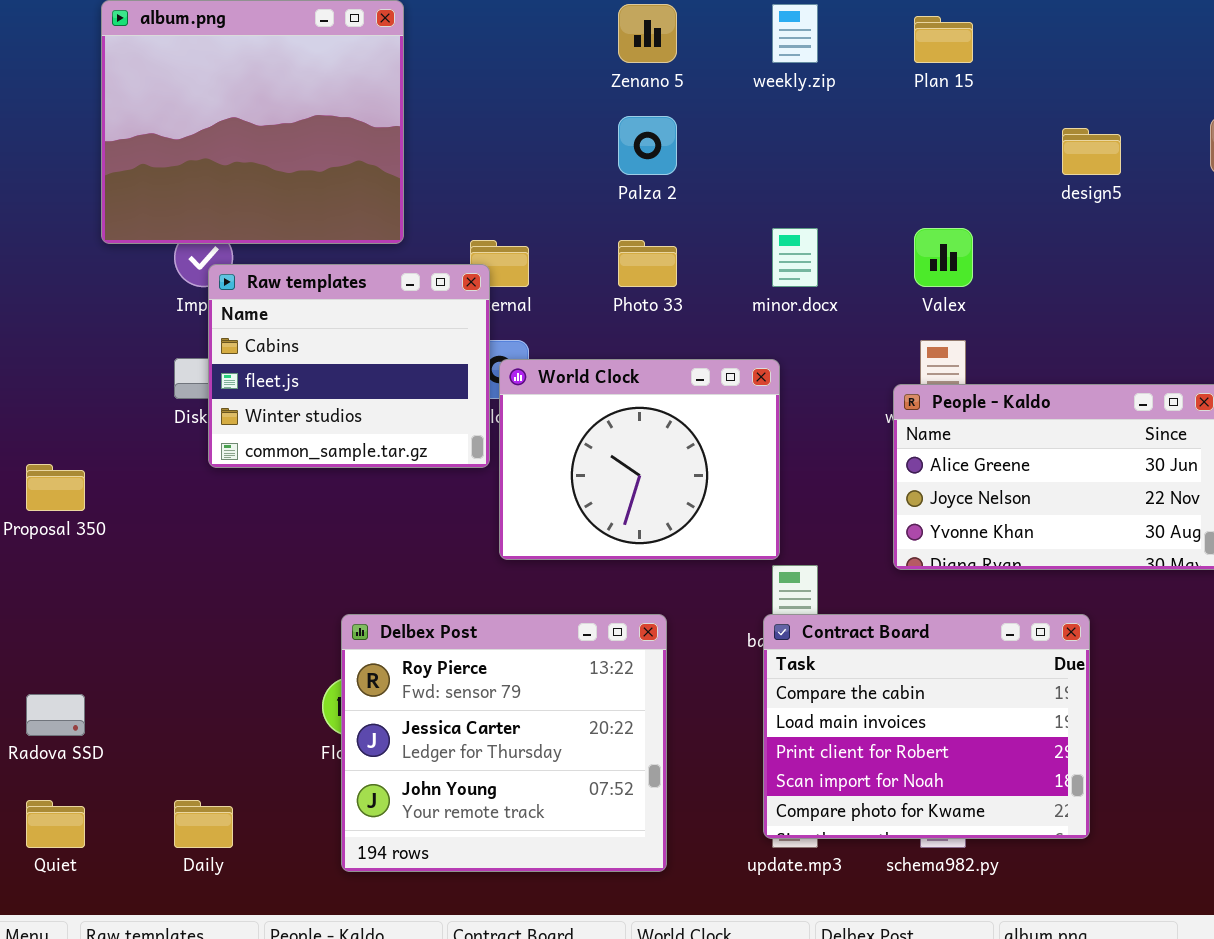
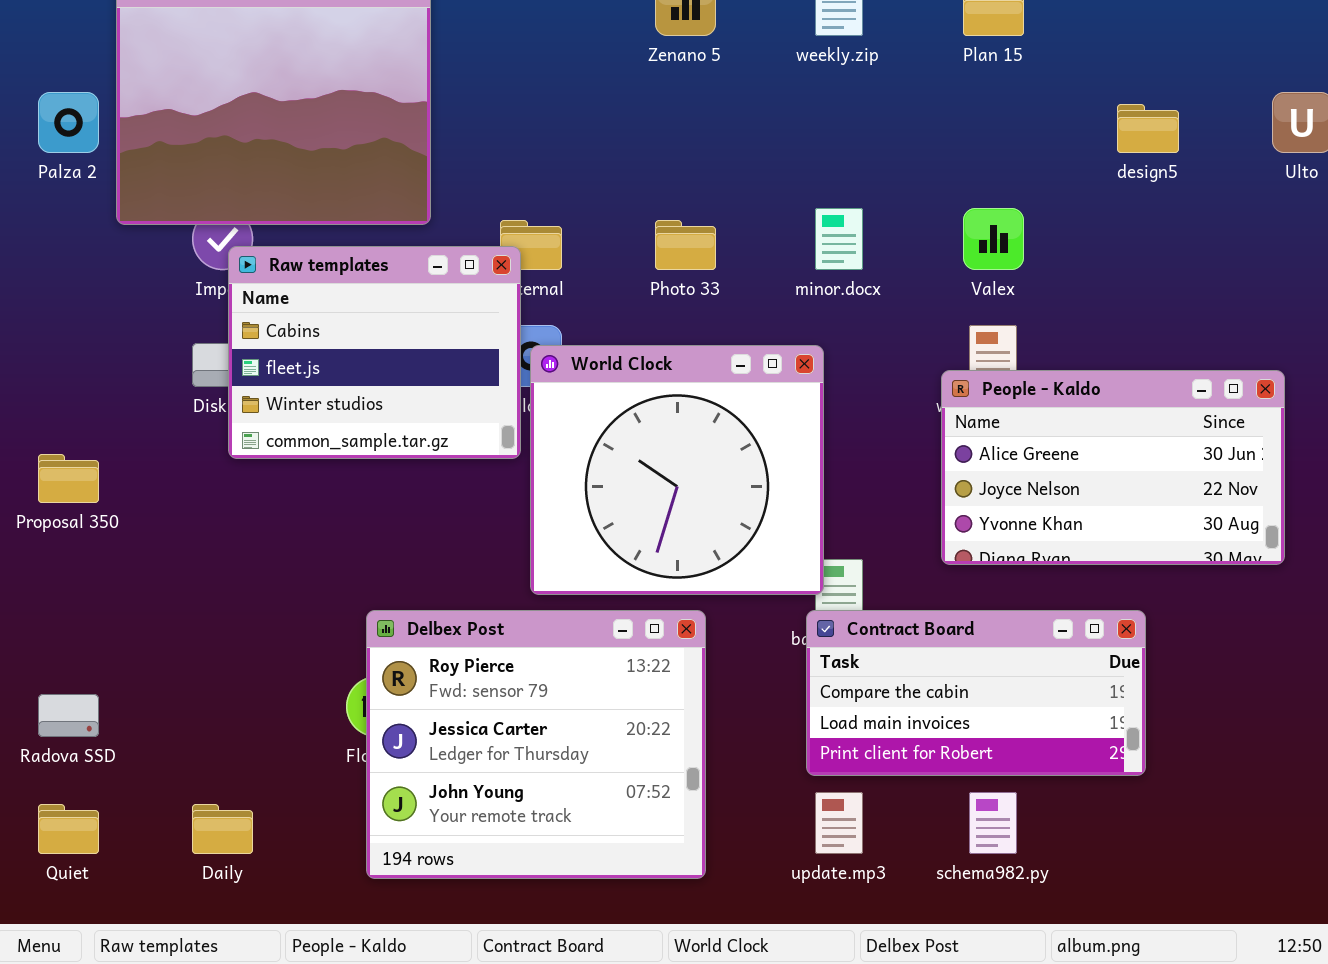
Palza 2: [618,116,677,175] -> [38,92,99,153], moved
World Clock: [499,359,780,560] -> [530,345,824,595], resized
Contract Board: [763,614,1090,839] -> [806,610,1146,776], resized

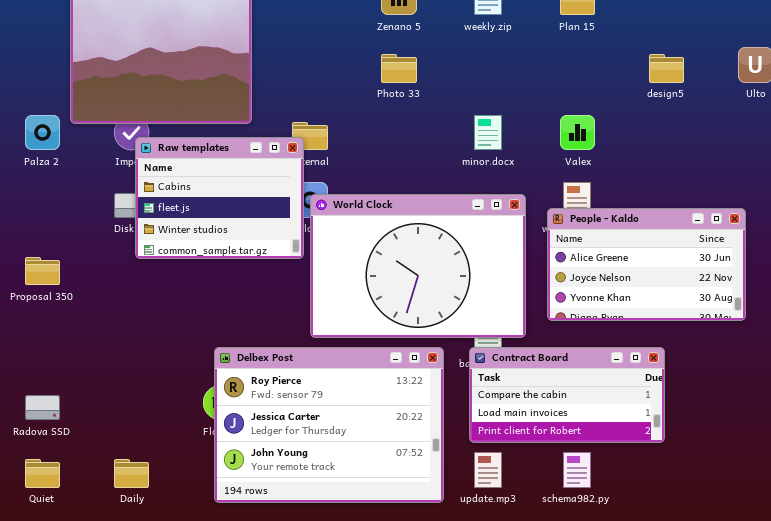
Palza 2: [38,92,99,153] -> [25,115,60,150], moved
Photo 33: [655,220,716,270] -> [381,54,417,83], moved
World Clock: [530,345,824,595] -> [310,194,526,338], resized
Delbex Post: [366,610,706,879] -> [214,347,444,503], resized

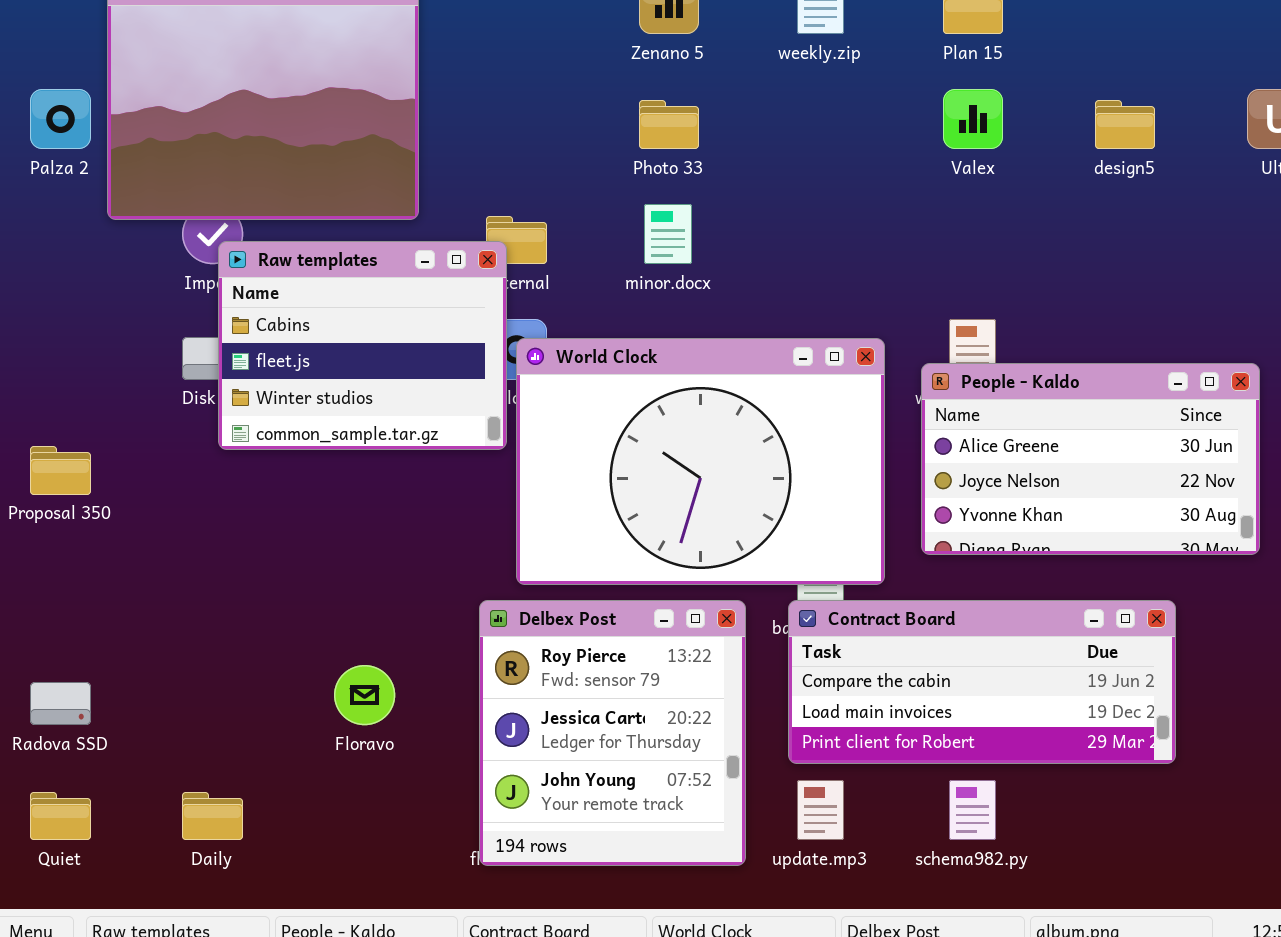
Palza 2: [25,115,60,150] -> [30,89,91,149], moved
minor.docx: [474,115,502,150] -> [644,204,692,264], moved
Valex: [560,115,595,150] -> [943,89,1003,149], moved
Delbex Post: [214,347,444,503] -> [479,600,746,866], resized
Contract Board: [469,347,665,443] -> [788,600,1176,764], resized

